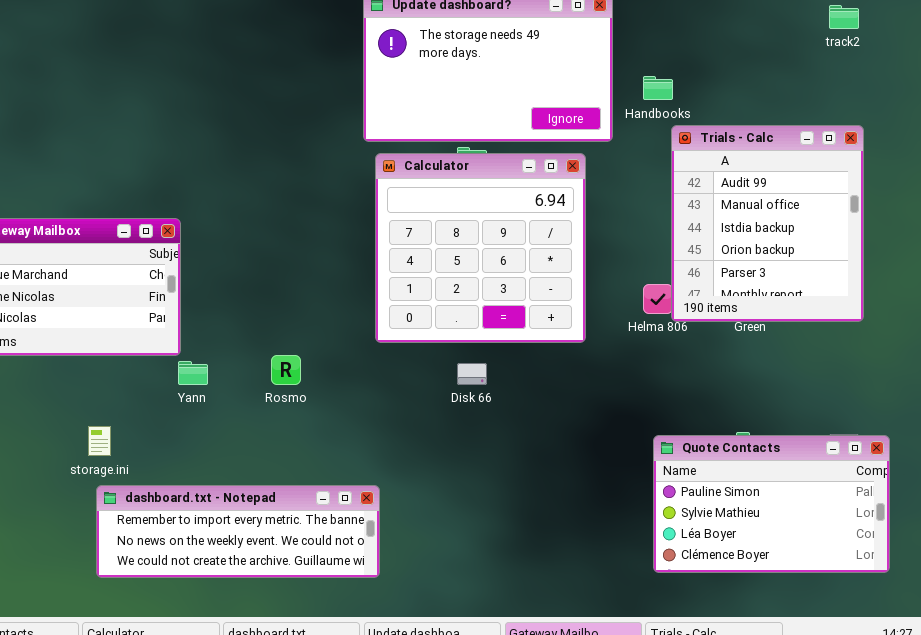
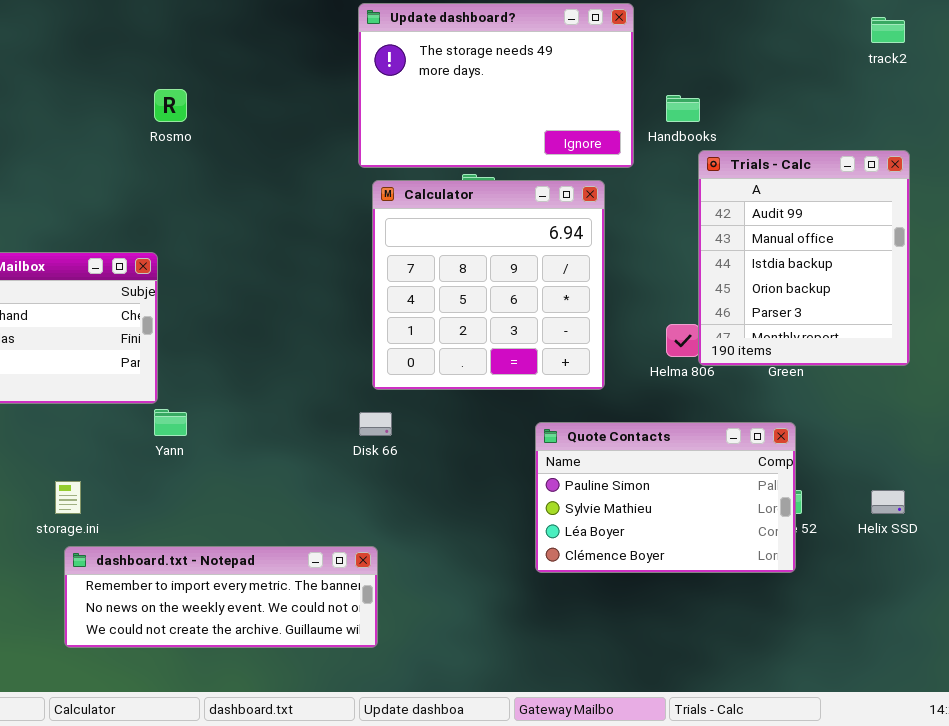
Rosmo: [271,355,301,385] -> [154,89,187,122], moved
Disk 66: [457,363,487,385] -> [359,412,392,436], moved
Quote Contacts: [653,435,890,573] -> [535,422,796,573], moved

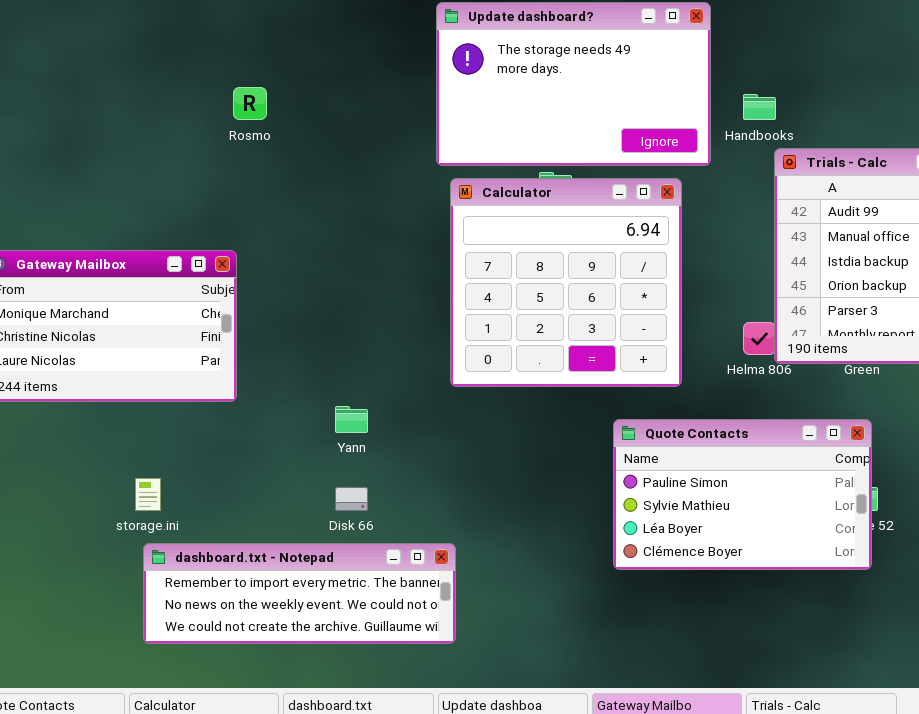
Yann: [154,409,187,436] -> [335,406,368,433], moved
Disk 66: [359,412,392,436] -> [335,487,368,511], moved

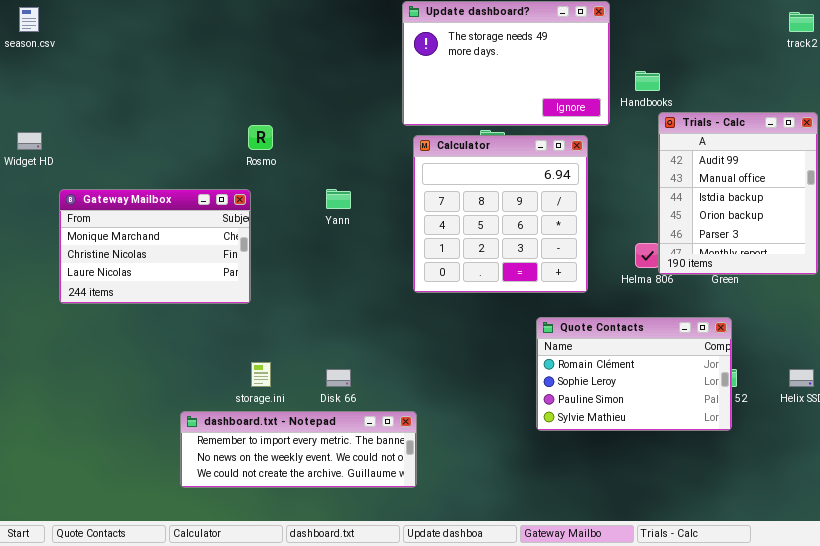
Rosmo: [233,87,267,120] -> [248,125,273,150], moved
Yann: [335,406,368,433] -> [326,189,351,209], moved
Quote Contacts: [613,419,872,570] -> [536,317,732,431], scrolled up 2 rows
storage.ini: [135,478,161,511] -> [251,362,271,387], moved

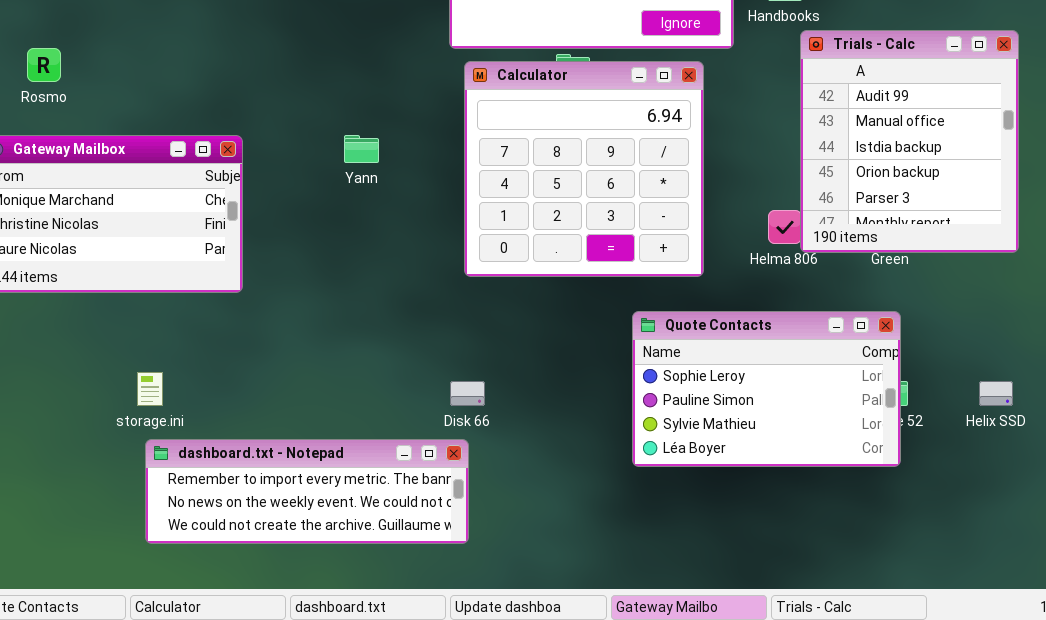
Rosmo: [248,125,273,150] -> [27,48,61,82], moved
Quote Contacts: [536,317,732,431] -> [632,311,901,467], scrolled down 1 row
storage.ini: [251,362,271,387] -> [137,372,163,406], moved
Disk 66: [326,369,351,387] -> [450,381,485,406], moved

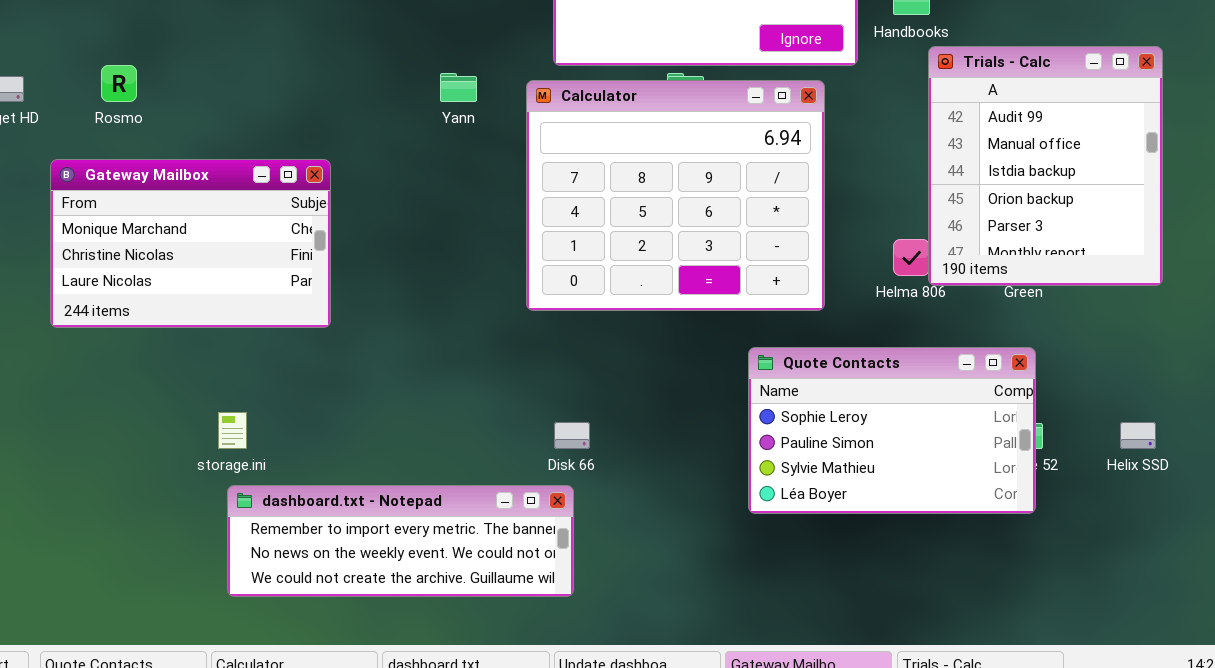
Calculator: [464,61,704,277] -> [526,80,825,311], resized
Yann: [344,135,379,163] -> [440,73,477,102], moved

